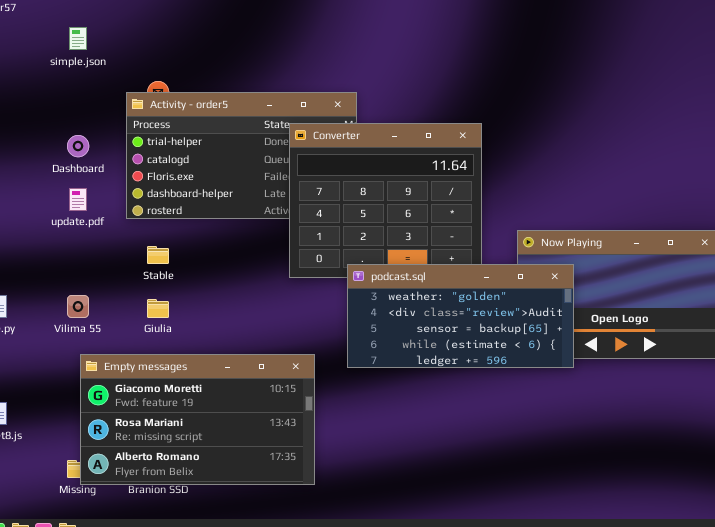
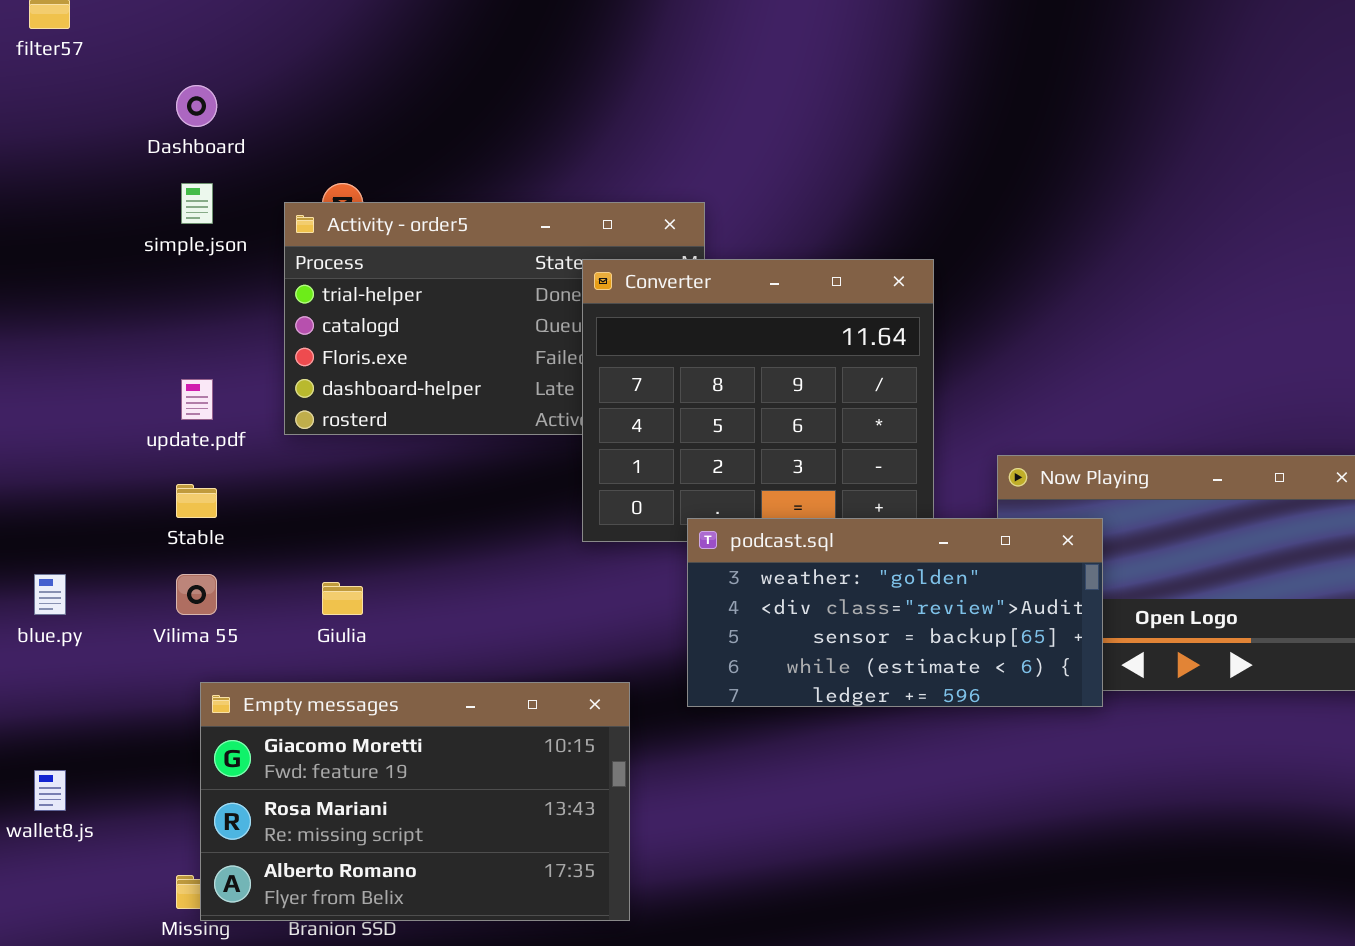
simple.json: [69,27,87,50] -> [181,183,213,224], moved
Dashboard: [67,135,89,157] -> [176,85,217,127], moved
Stable: [147,246,169,264] -> [176,484,217,518], moved

